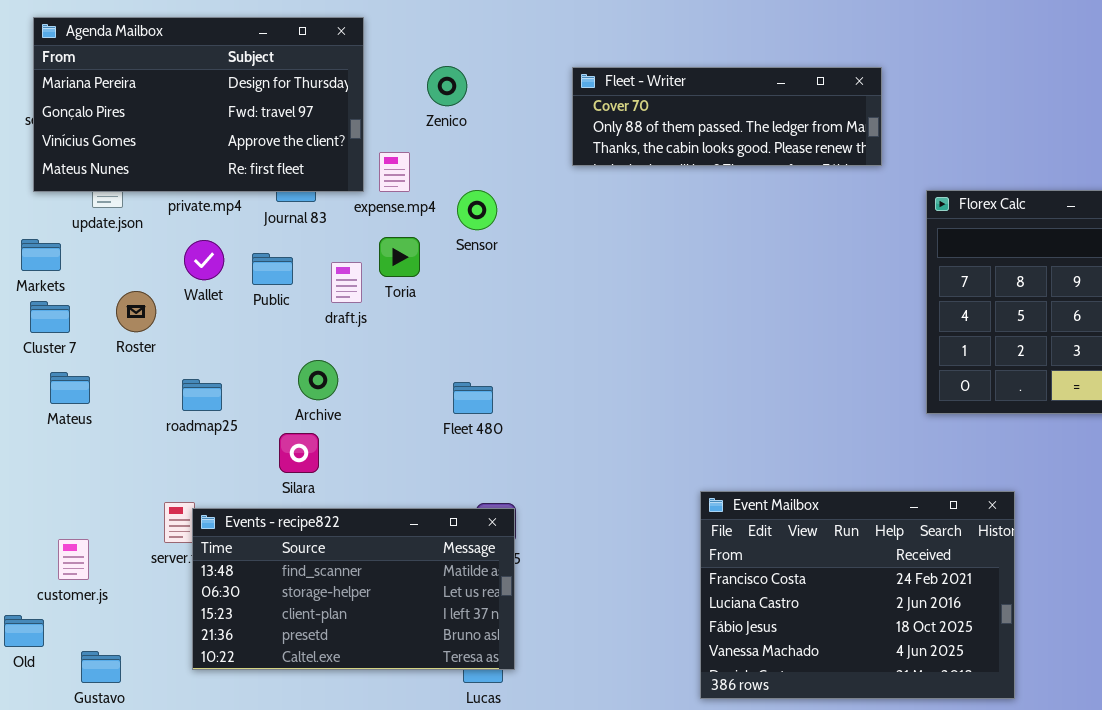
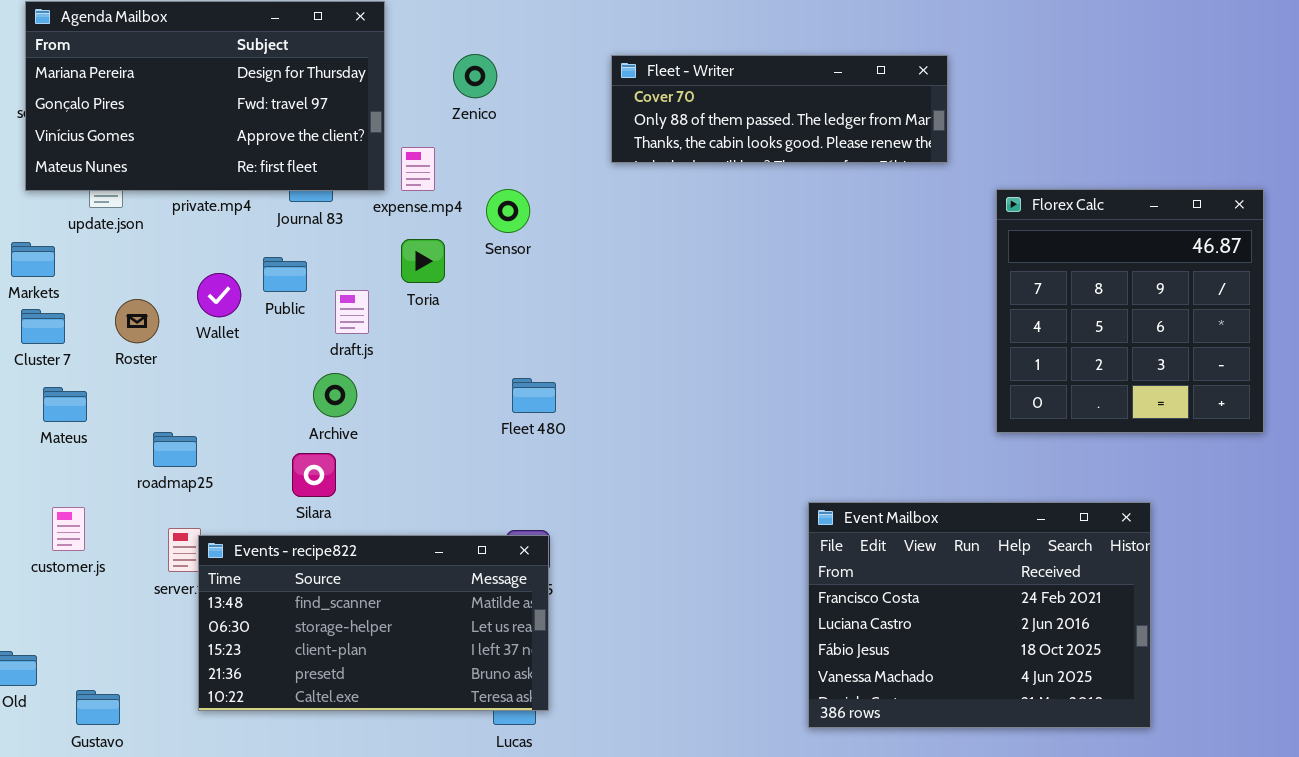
Wallet: [184,240,224,280] -> [197,273,241,317], moved
draft.js: [331,262,362,303] -> [335,290,369,334], moved
roadmap25: [182,379,222,411] -> [153,432,197,467], moved
Fleet 480: [453,382,493,414] -> [512,378,556,413], moved
Event Mailbox: [700,491,1015,699] -> [808,502,1151,728], moved
customer.js: [58,539,89,580] -> [52,507,85,551], moved

